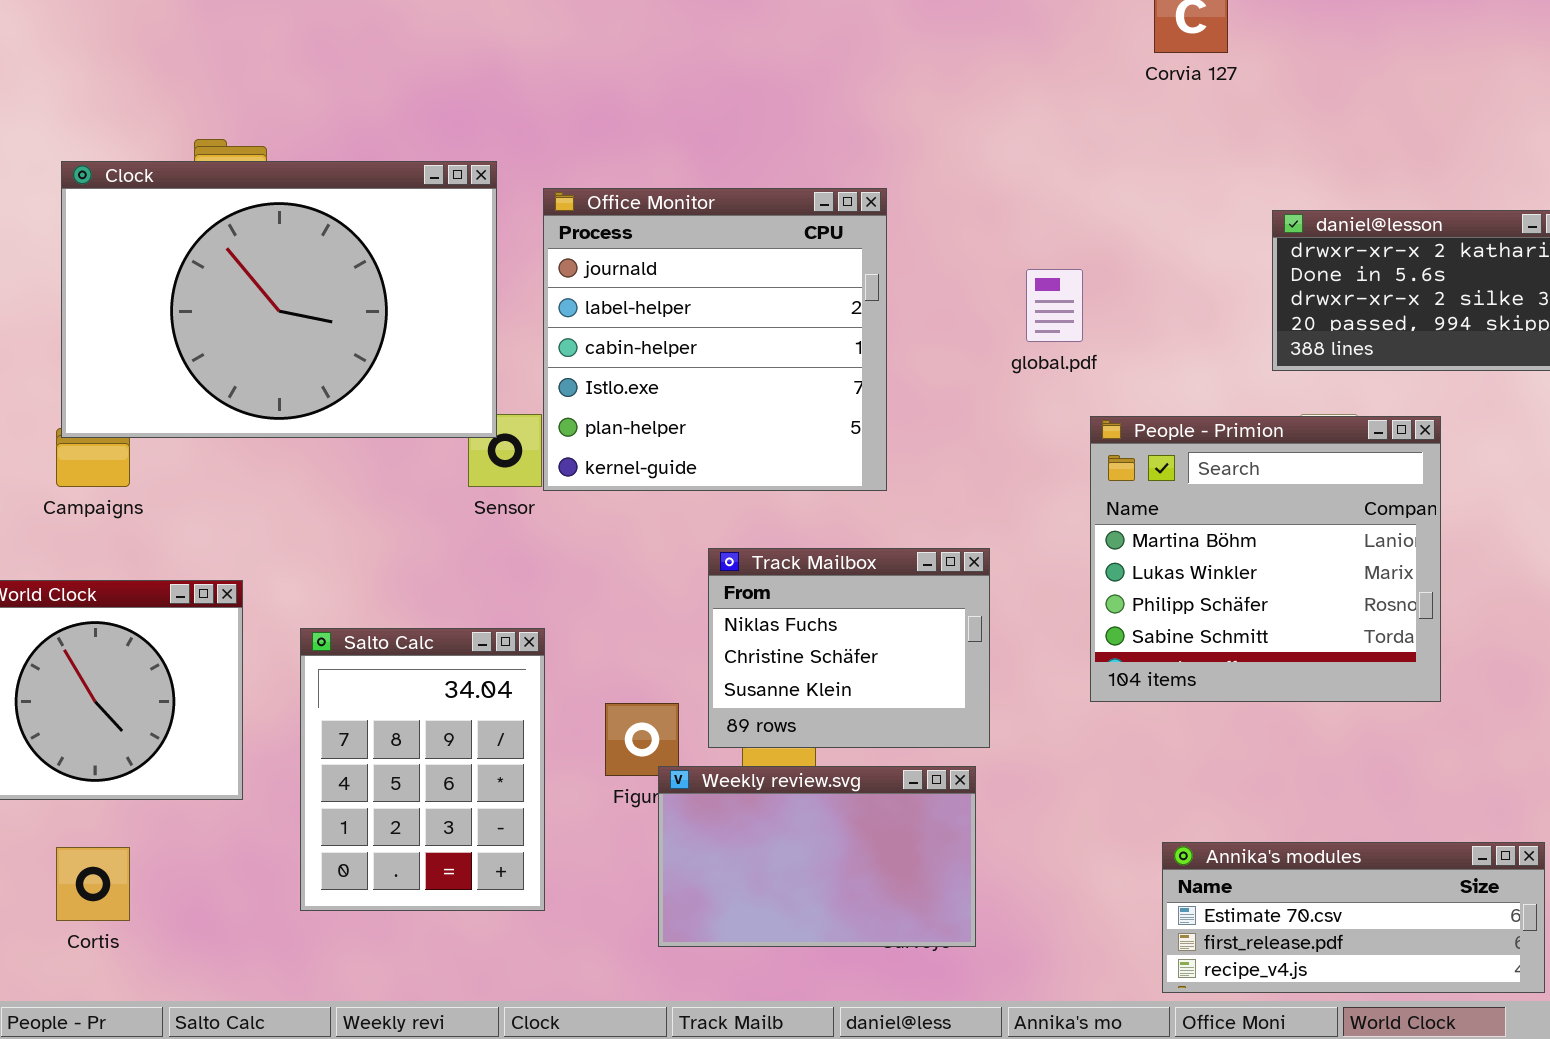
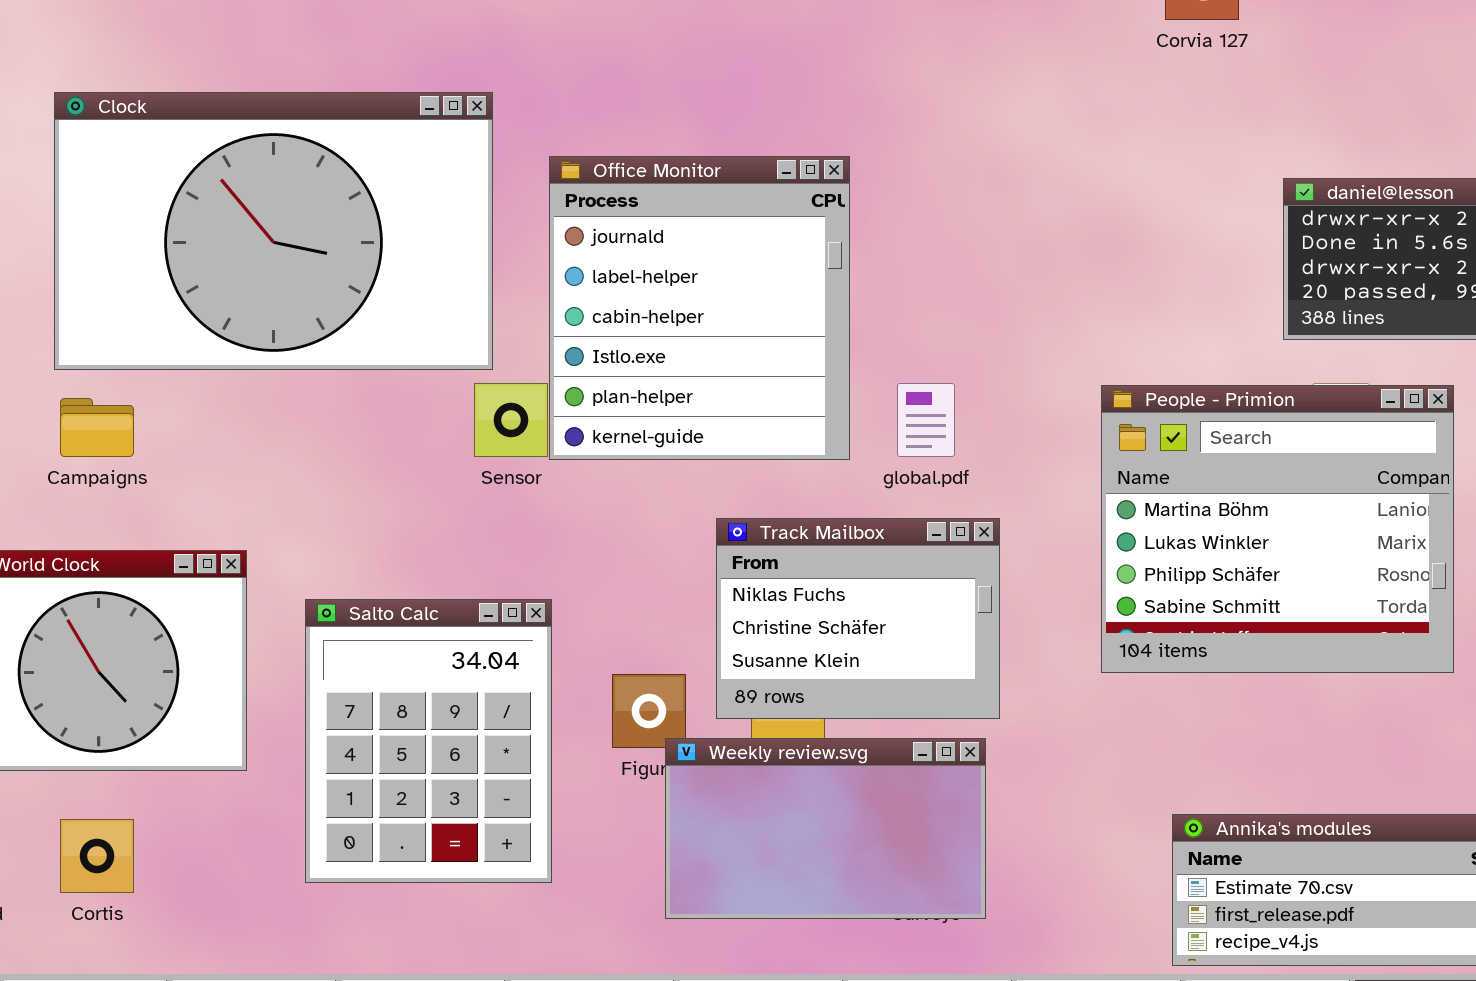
Clock: [61,161,497,438] -> [54,92,493,370], moved
Office Monitor: [543,188,887,491] -> [549,156,850,460], resized
global.pdf: [1026,269,1083,342] -> [897,383,955,457], moved

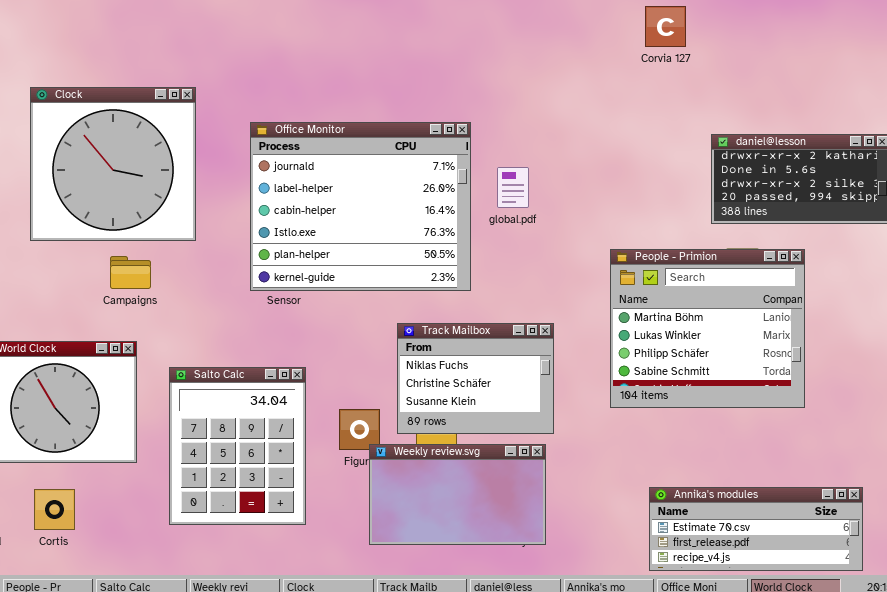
Clock: [54,92,493,370] -> [30,87,196,241], resized
Office Monitor: [549,156,850,460] -> [250,122,471,291], resized
global.pdf: [897,383,955,457] -> [497,167,529,208], moved
Campaigns: [60,398,134,457] -> [110,256,151,289], moved

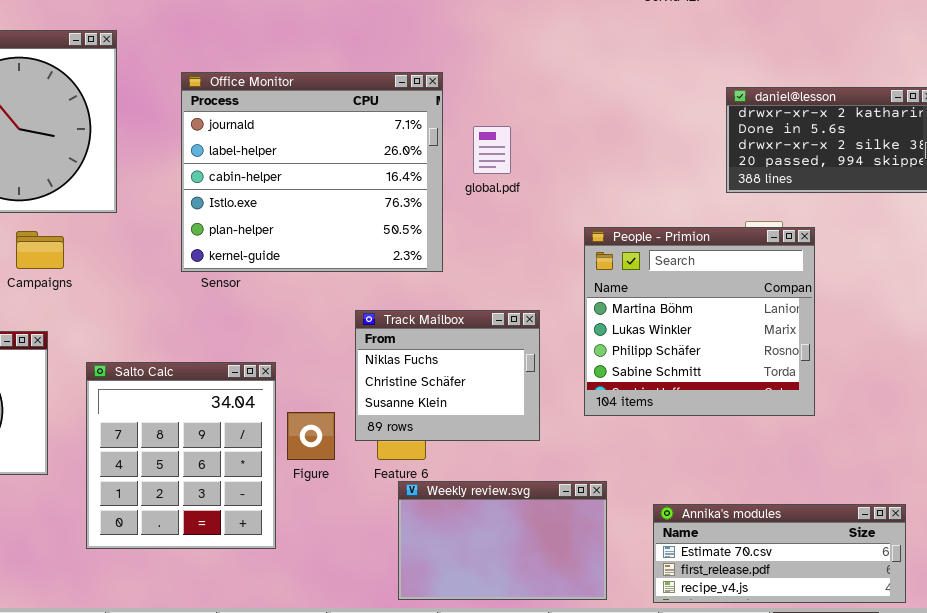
People - Primion: [610,249,805,408] -> [584,227,815,416], moved
Salto Calc: [169,367,306,525] -> [86,362,276,549], resized
Weekly review.svg: [369,444,546,545] -> [398,481,607,600], moved

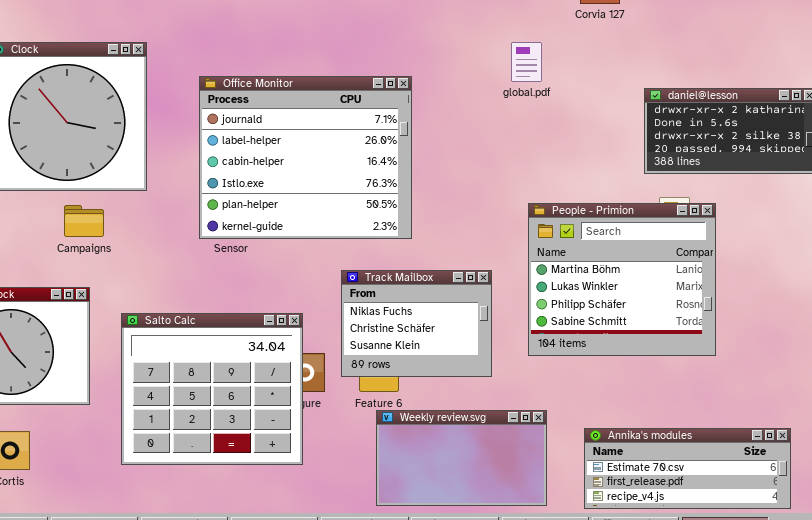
global.pdf: [473,126,511,174] -> [511,42,542,82], moved
Salto Calc: [86,362,276,549] -> [121,313,303,465], resized

